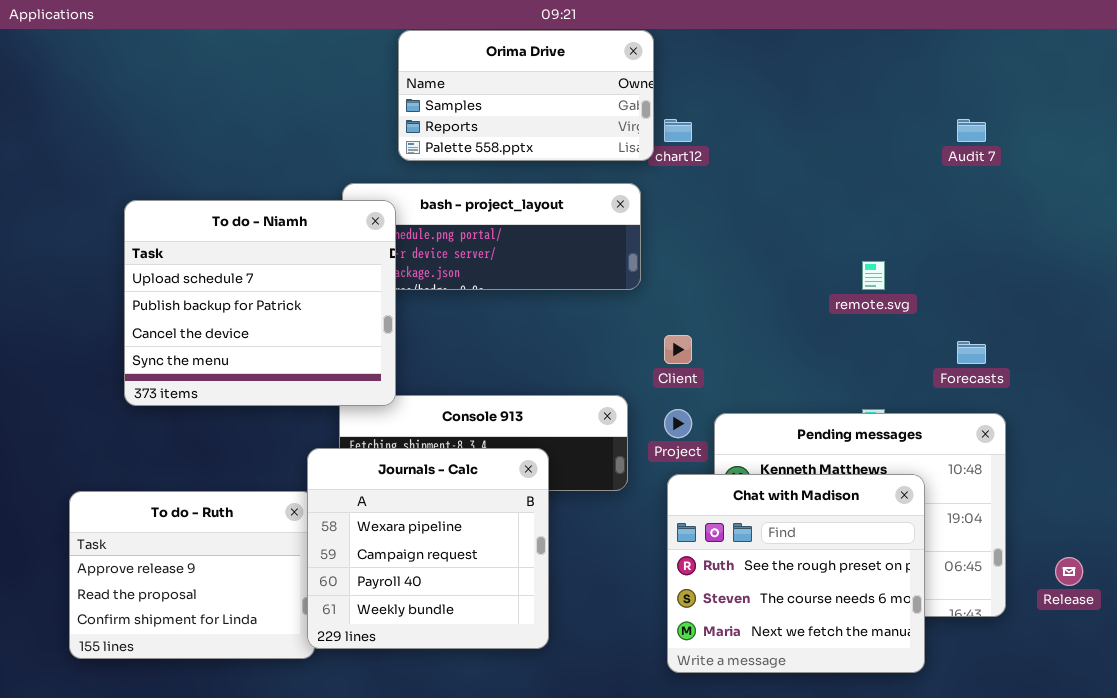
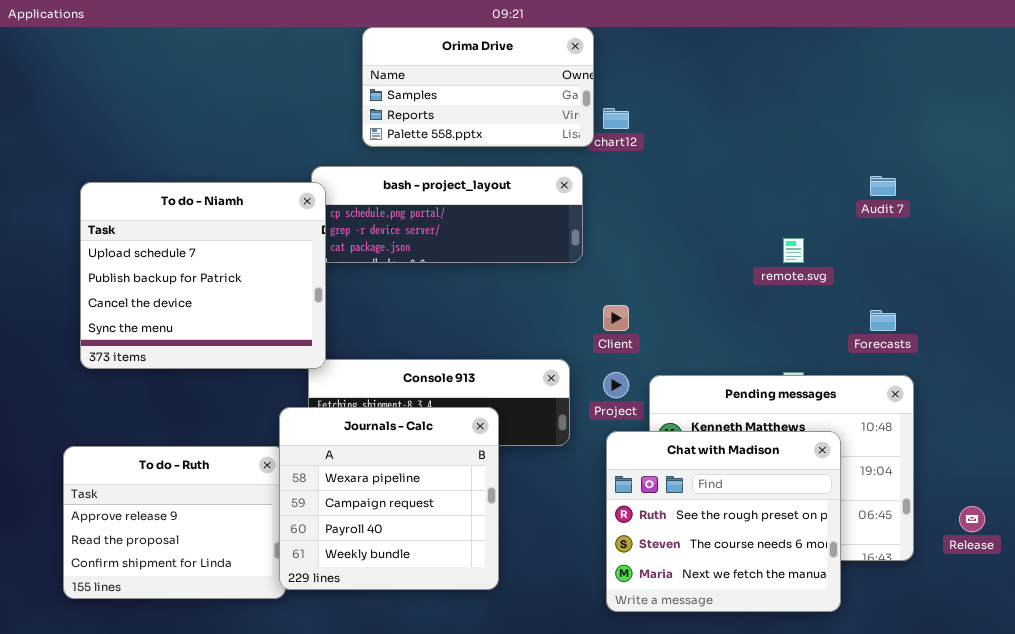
Audit 7: [957,119,986,142] -> [870,176,896,196], moved
To do - Niamh: [124,200,396,406] -> [80,182,326,369], moved

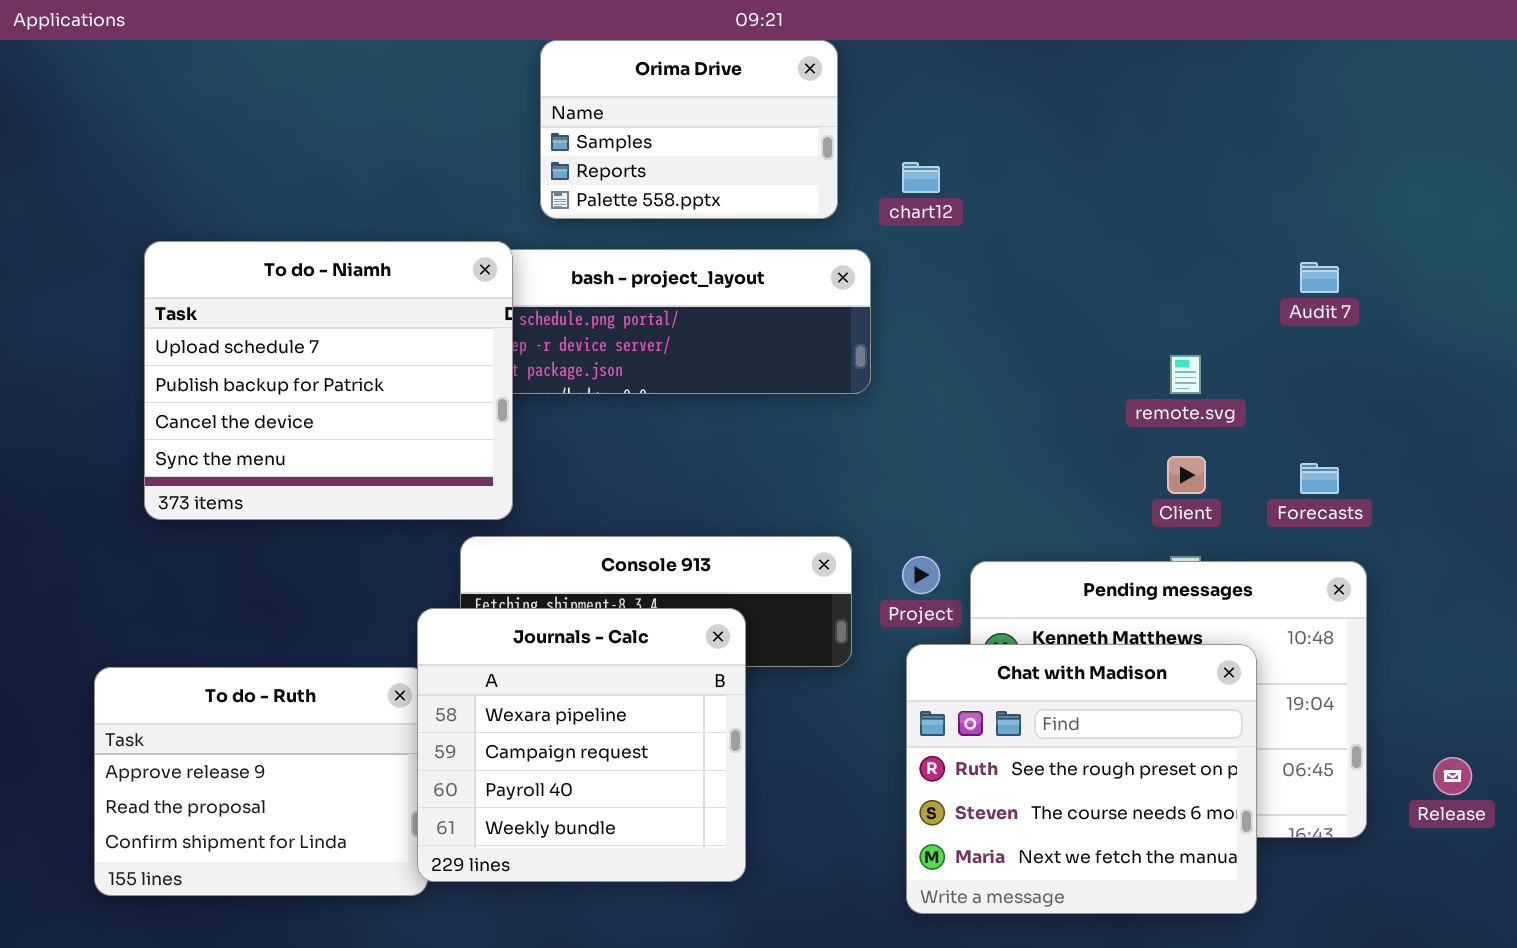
Orima Drive: [362,27,594,147] -> [540,40,838,219], resized
To do - Niamh: [80,182,326,369] -> [144,241,513,520], moved
Client: [603,305,629,331] -> [1167,456,1206,494], moved

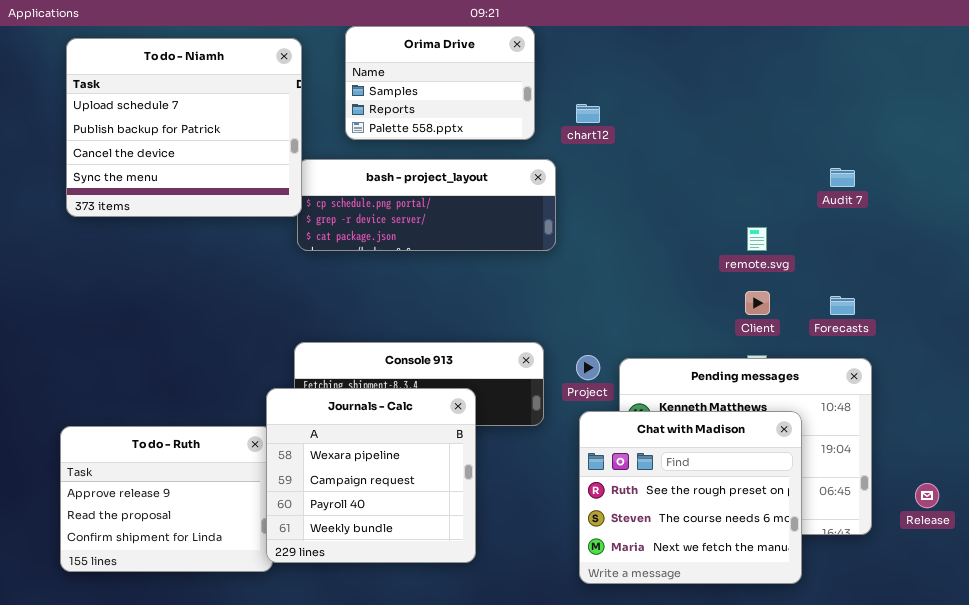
To do - Niamh: [144,241,513,520] -> [66,38,302,217], moved

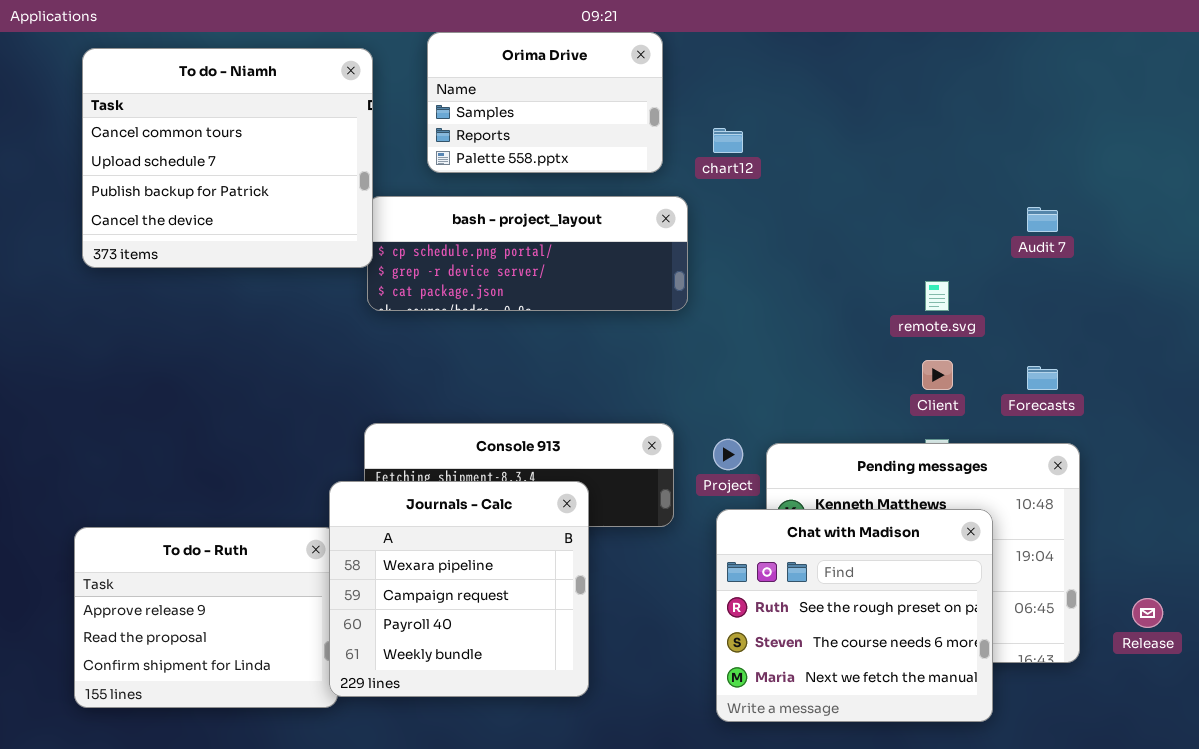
To do - Niamh: [66,38,302,217] -> [82,48,373,268], scrolled up 1 row

